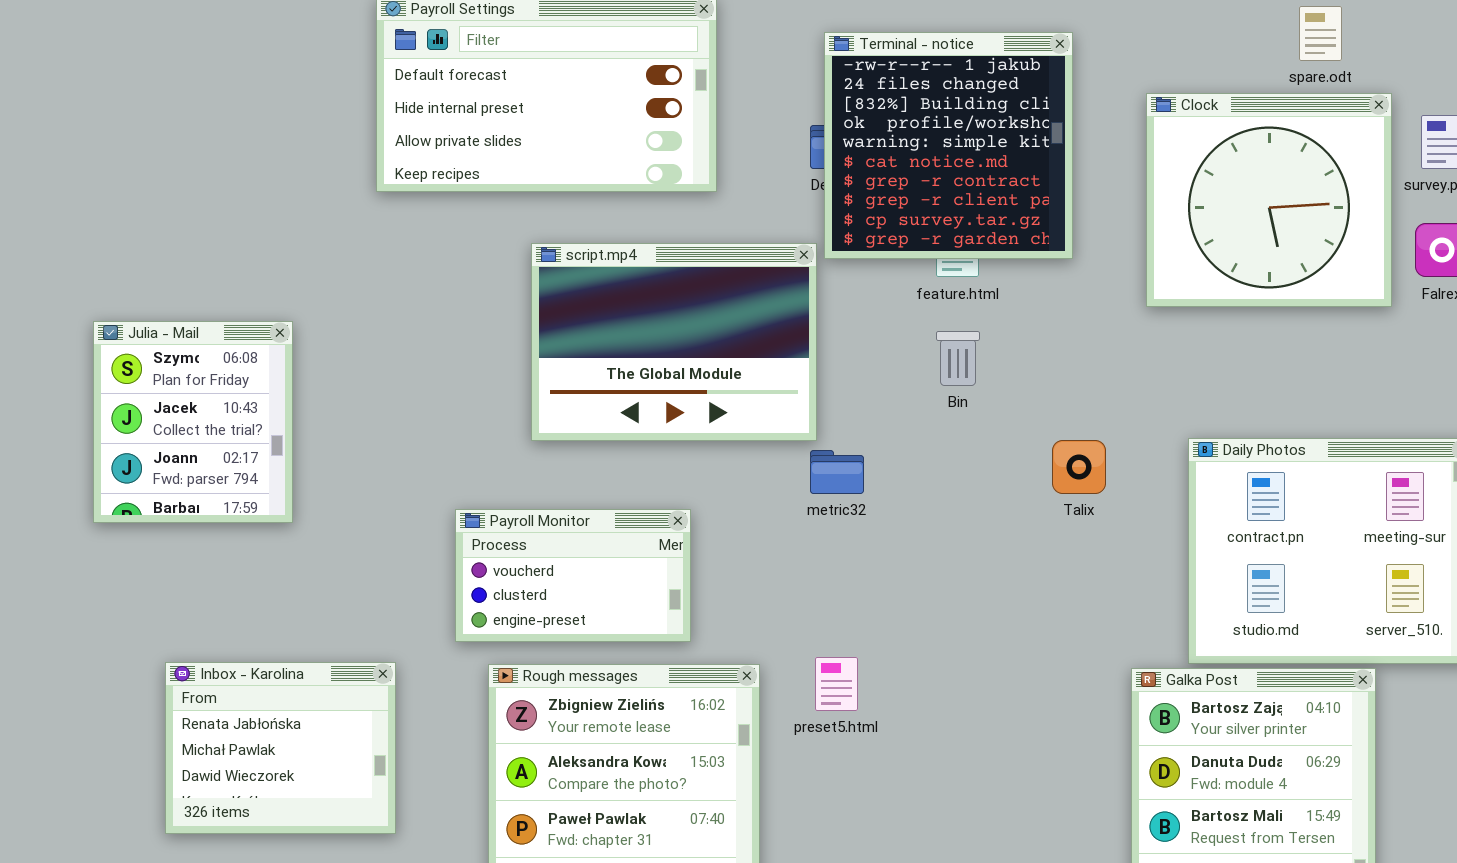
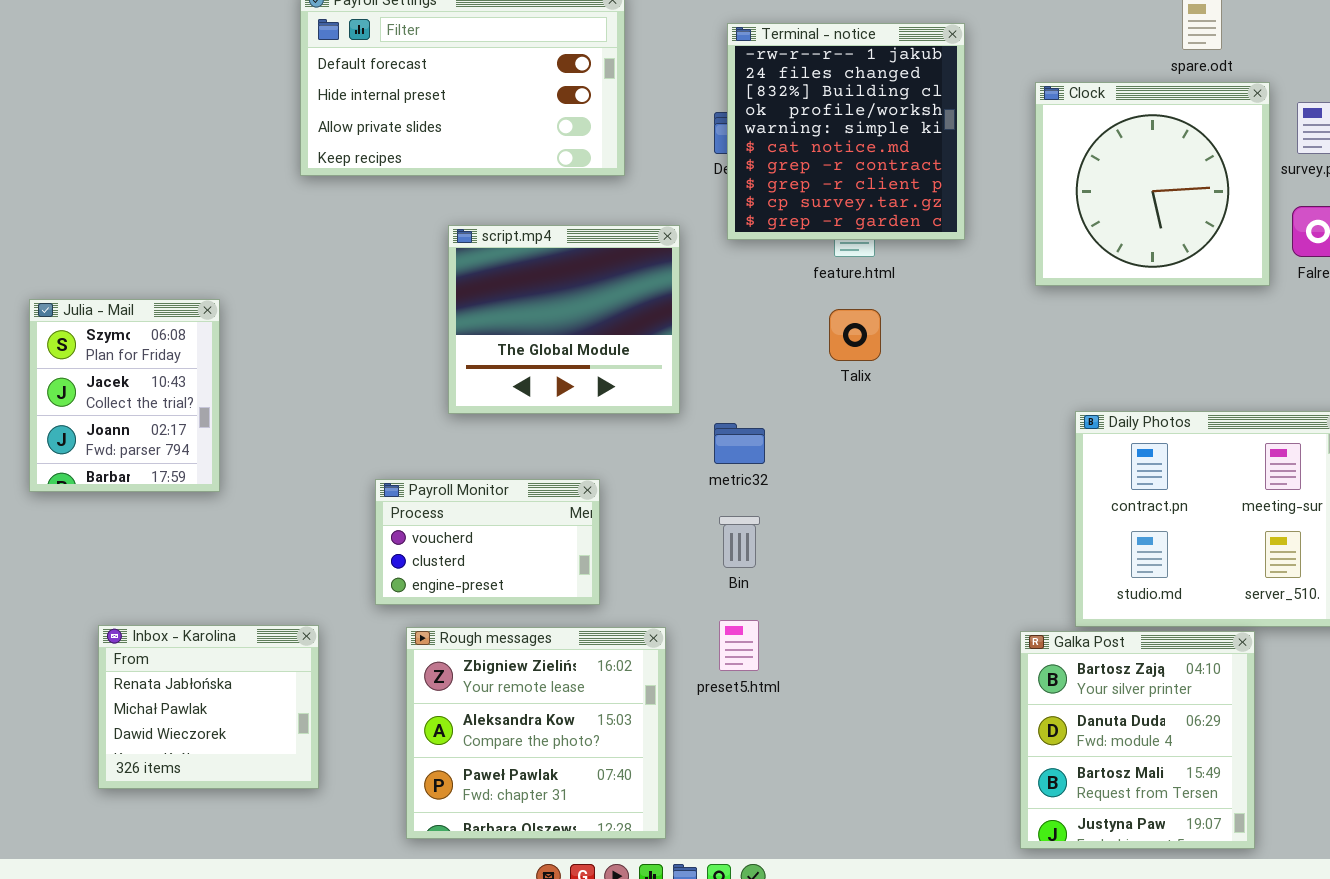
script.mp4: [531,243,817,441] -> [448,225,680,414], resized
Bin: [936,331,980,386] -> [719,516,760,568], moved
Talix: [1052,440,1106,494] -> [829,309,881,361], moved

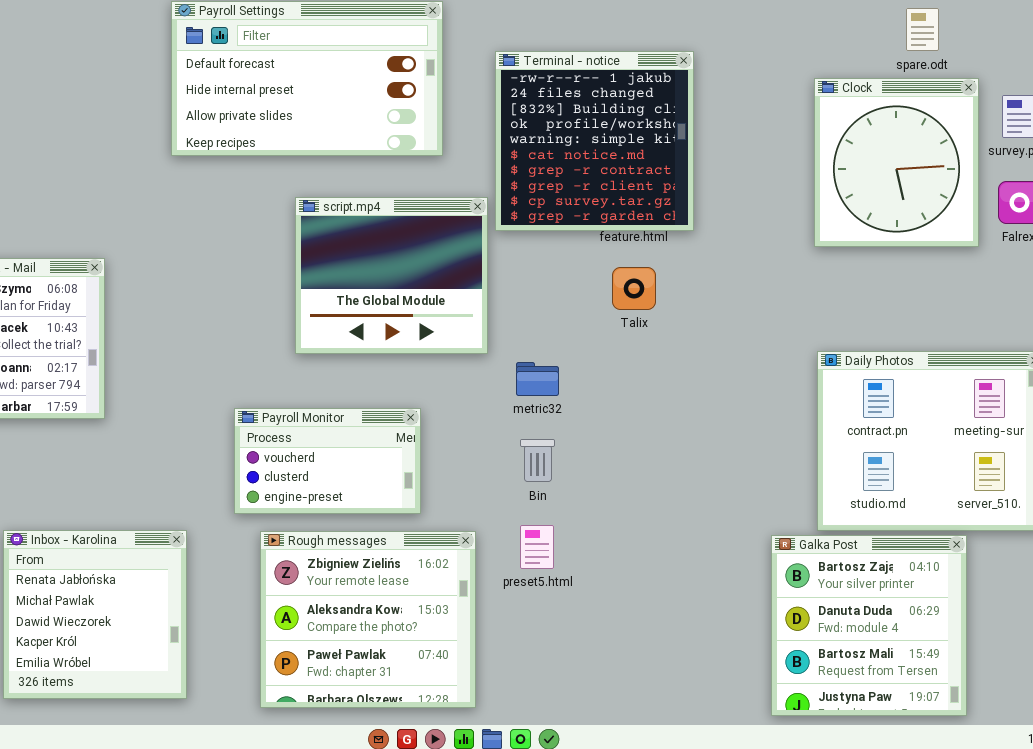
Terminal - notice: [727,23,965,240] -> [495,51,694,231], moved
Clock: [1035,82,1270,286] -> [814,78,979,247], resized
Inbox - Karolina: [98,625,319,789] -> [3,530,187,699], resized

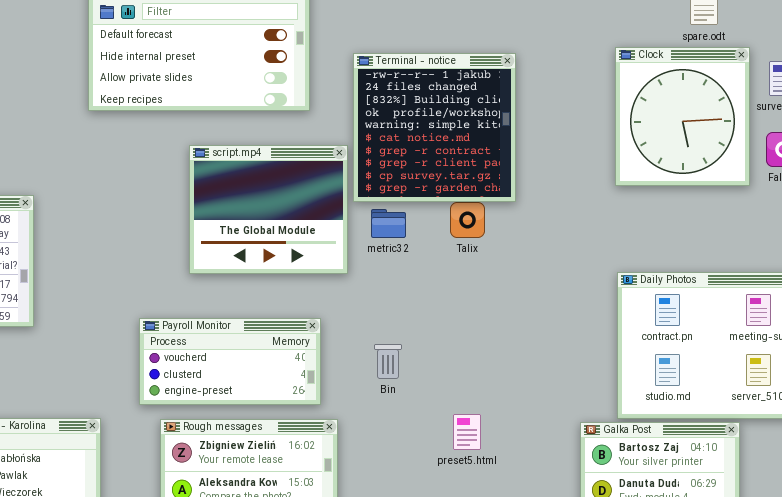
Terminal - notice: [495,51,694,231] -> [353,53,516,202], moved
metric32: [516,362,559,396] -> [371,209,406,238], moved
Payroll Monitor: [234,408,421,514] -> [139,318,321,405], resized
preset5.html: [520,525,554,569] -> [453,414,481,450], moved

